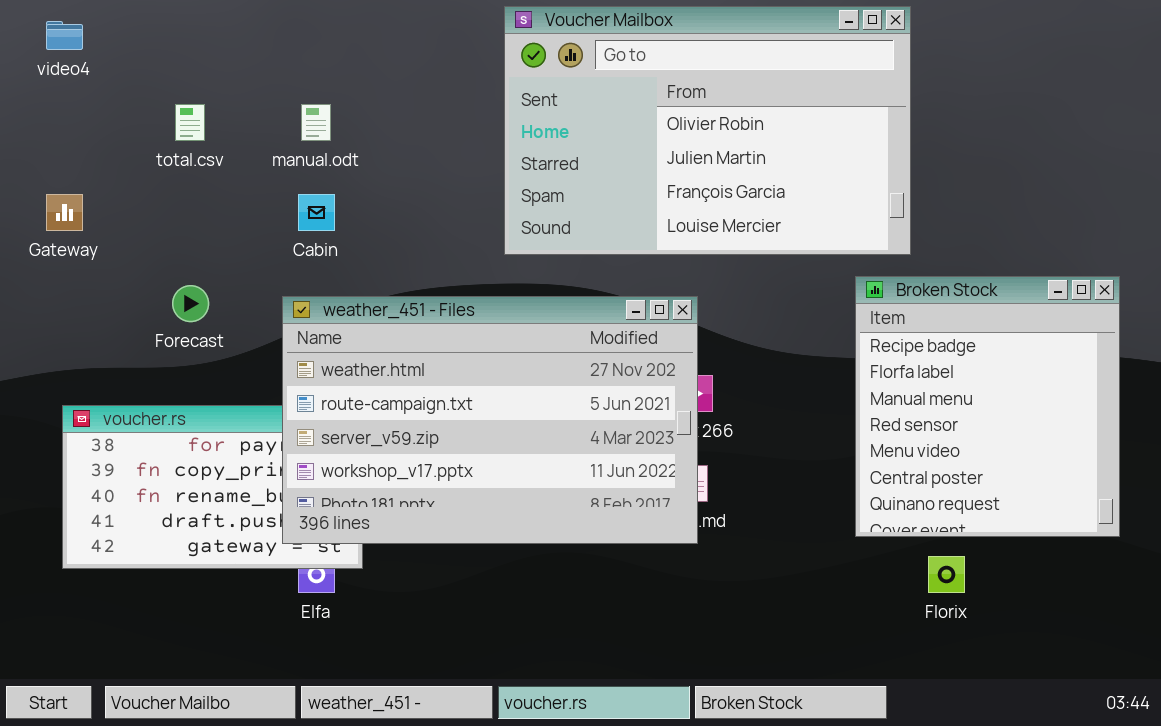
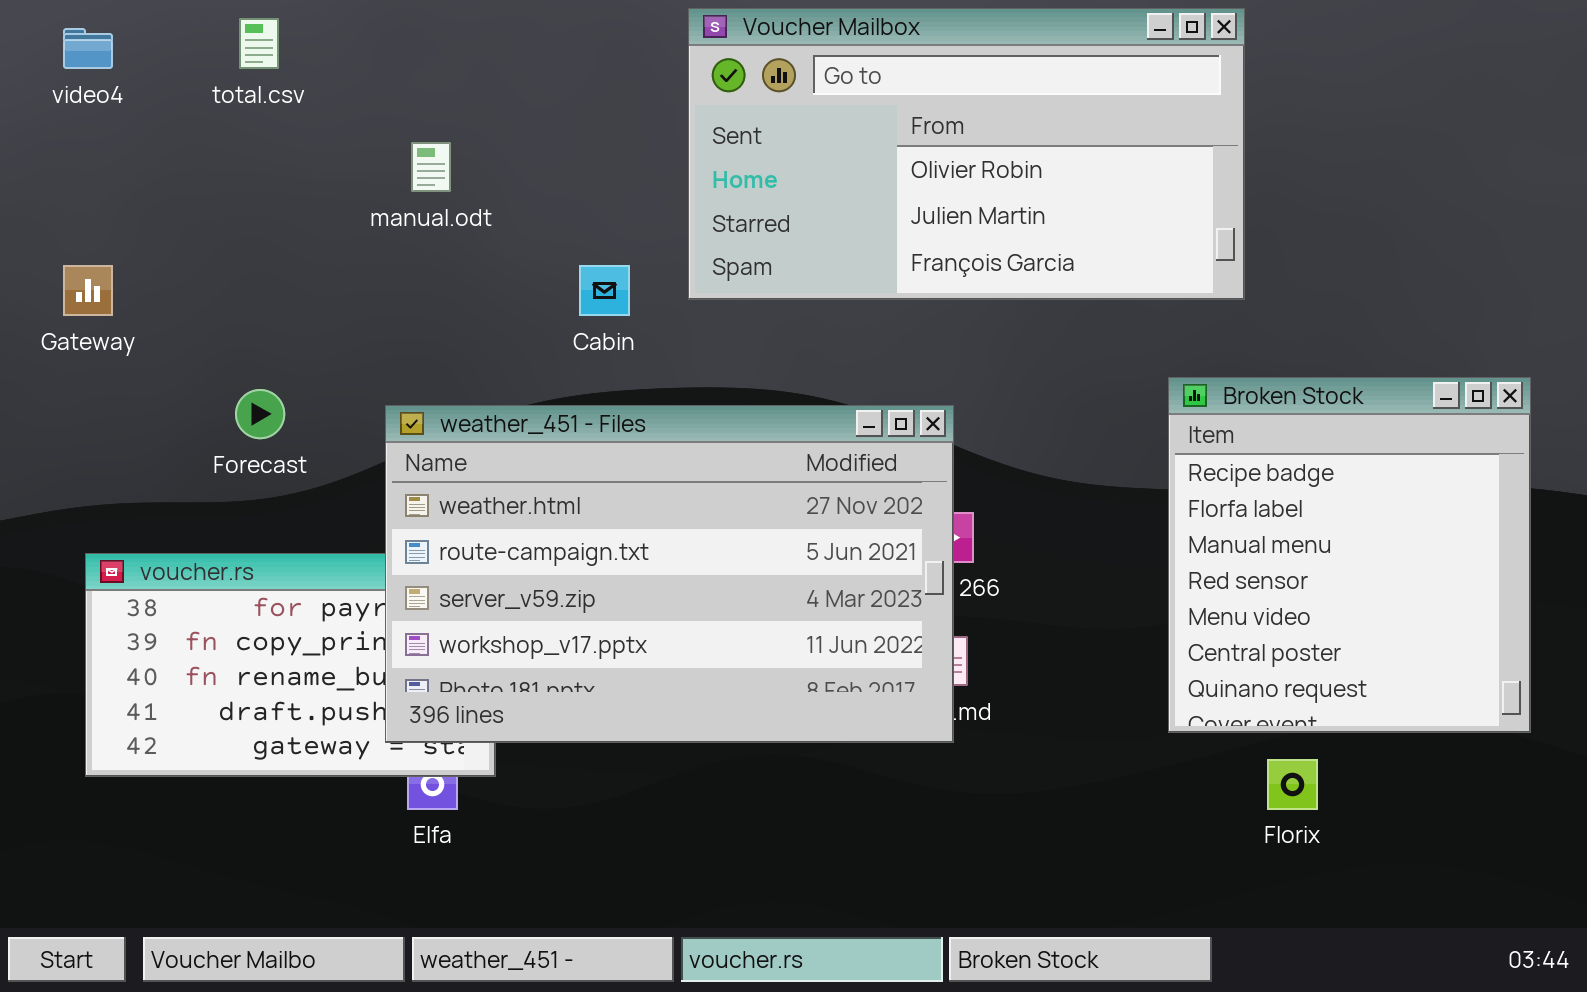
Voucher Mailbox: [504,6,911,255] -> [688,8,1245,300], resized
total.csv: [175,104,205,141] -> [239,18,279,69], moved
Cabin: [298,194,335,231] -> [579,265,630,316], moved

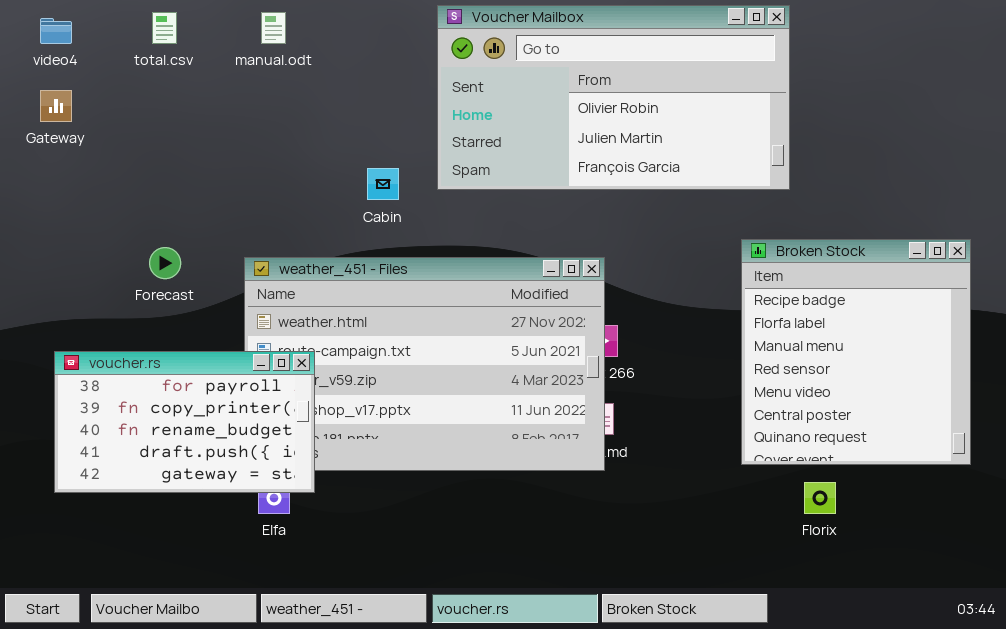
manual.odt: [411,142,451,192] -> [261,12,286,44], moved
Gateway: [63,265,113,316] -> [40,90,72,122], moved
voucher.rs: [85,553,496,777] -> [54,351,315,493], raised

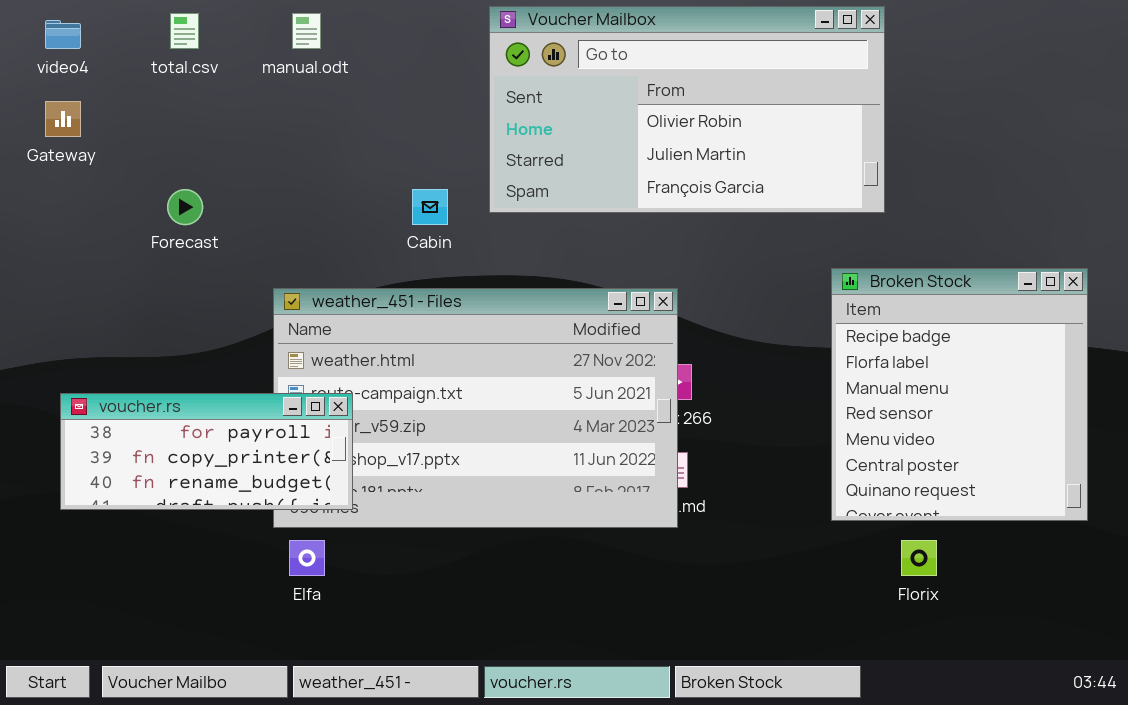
Forecast: [149,247,181,279] -> [167,189,203,225], moved
voucher.rs: [54,351,315,493] -> [60,393,353,510], resized

